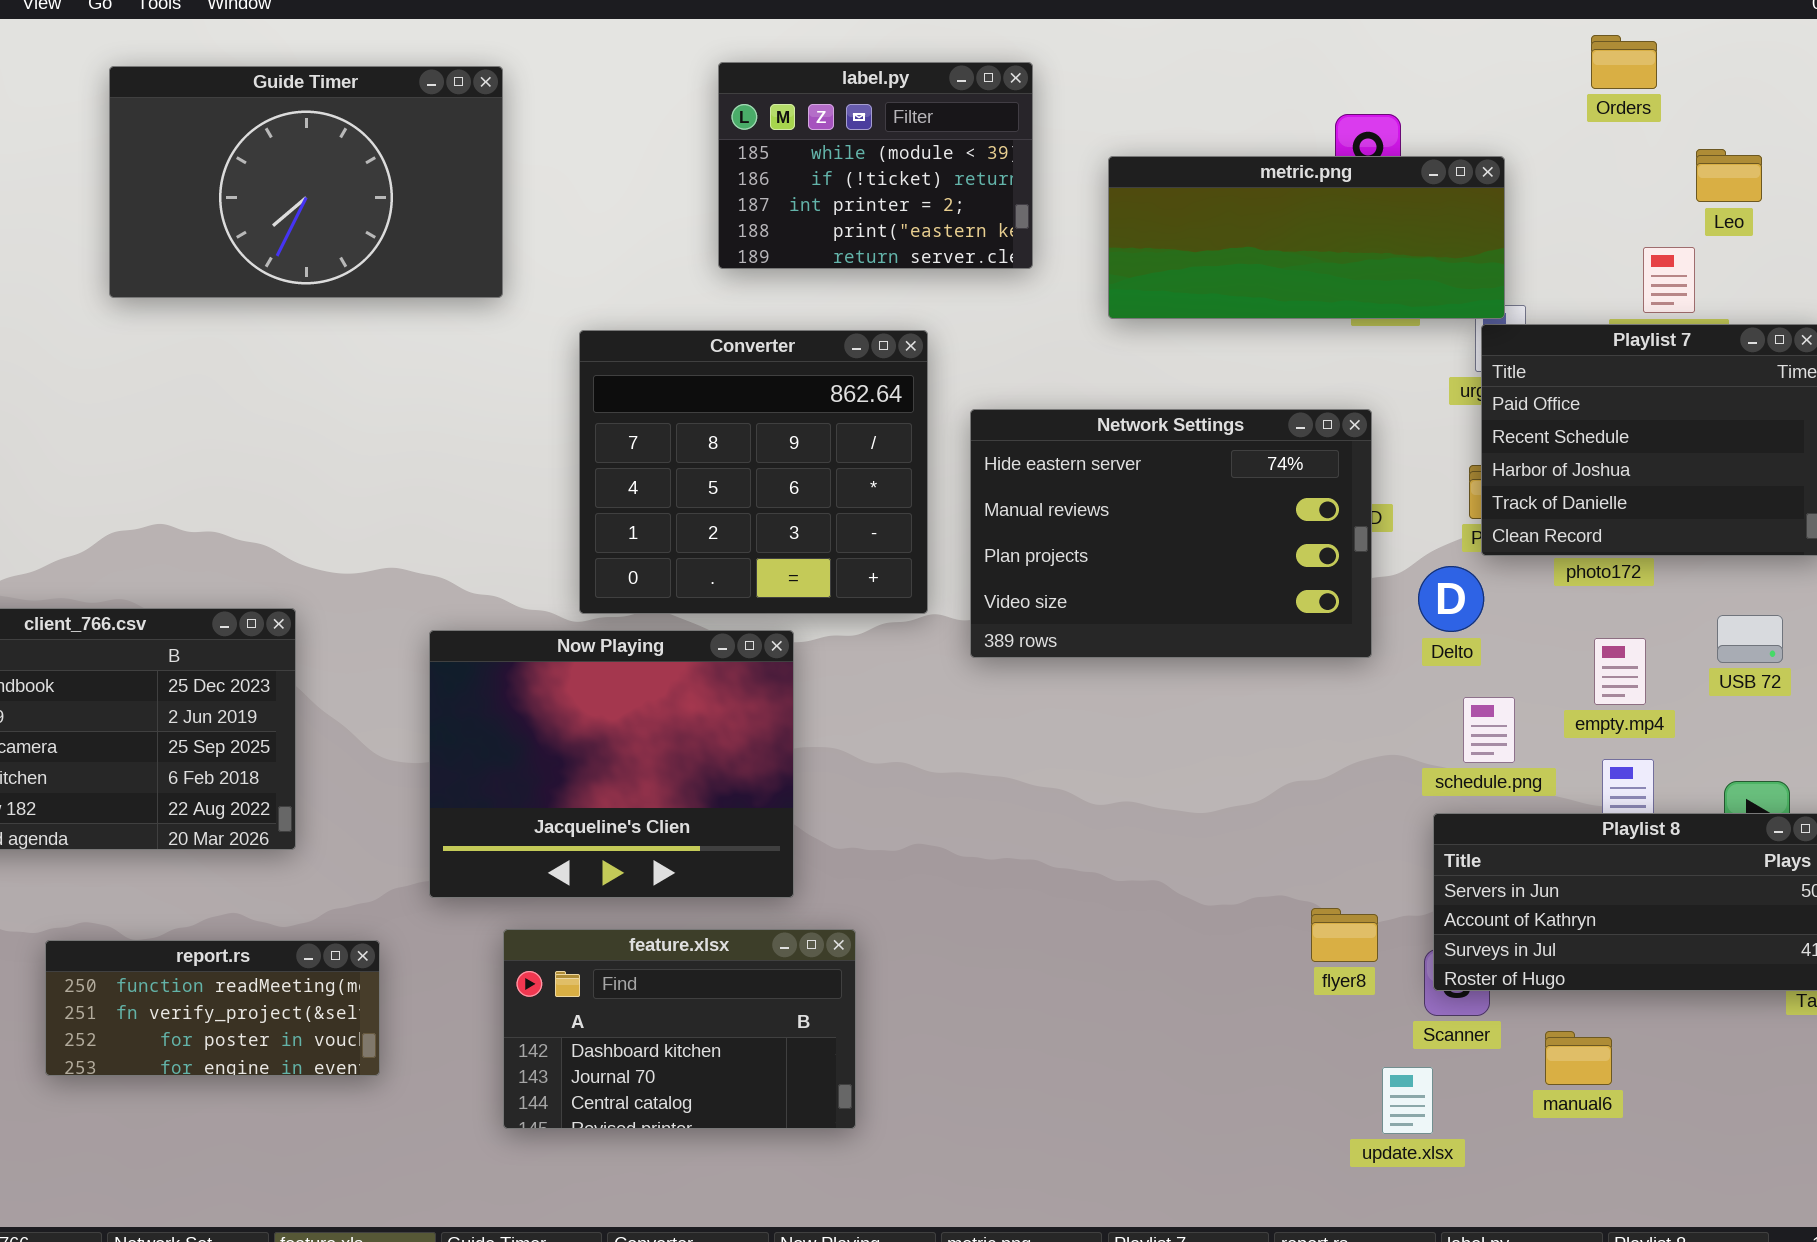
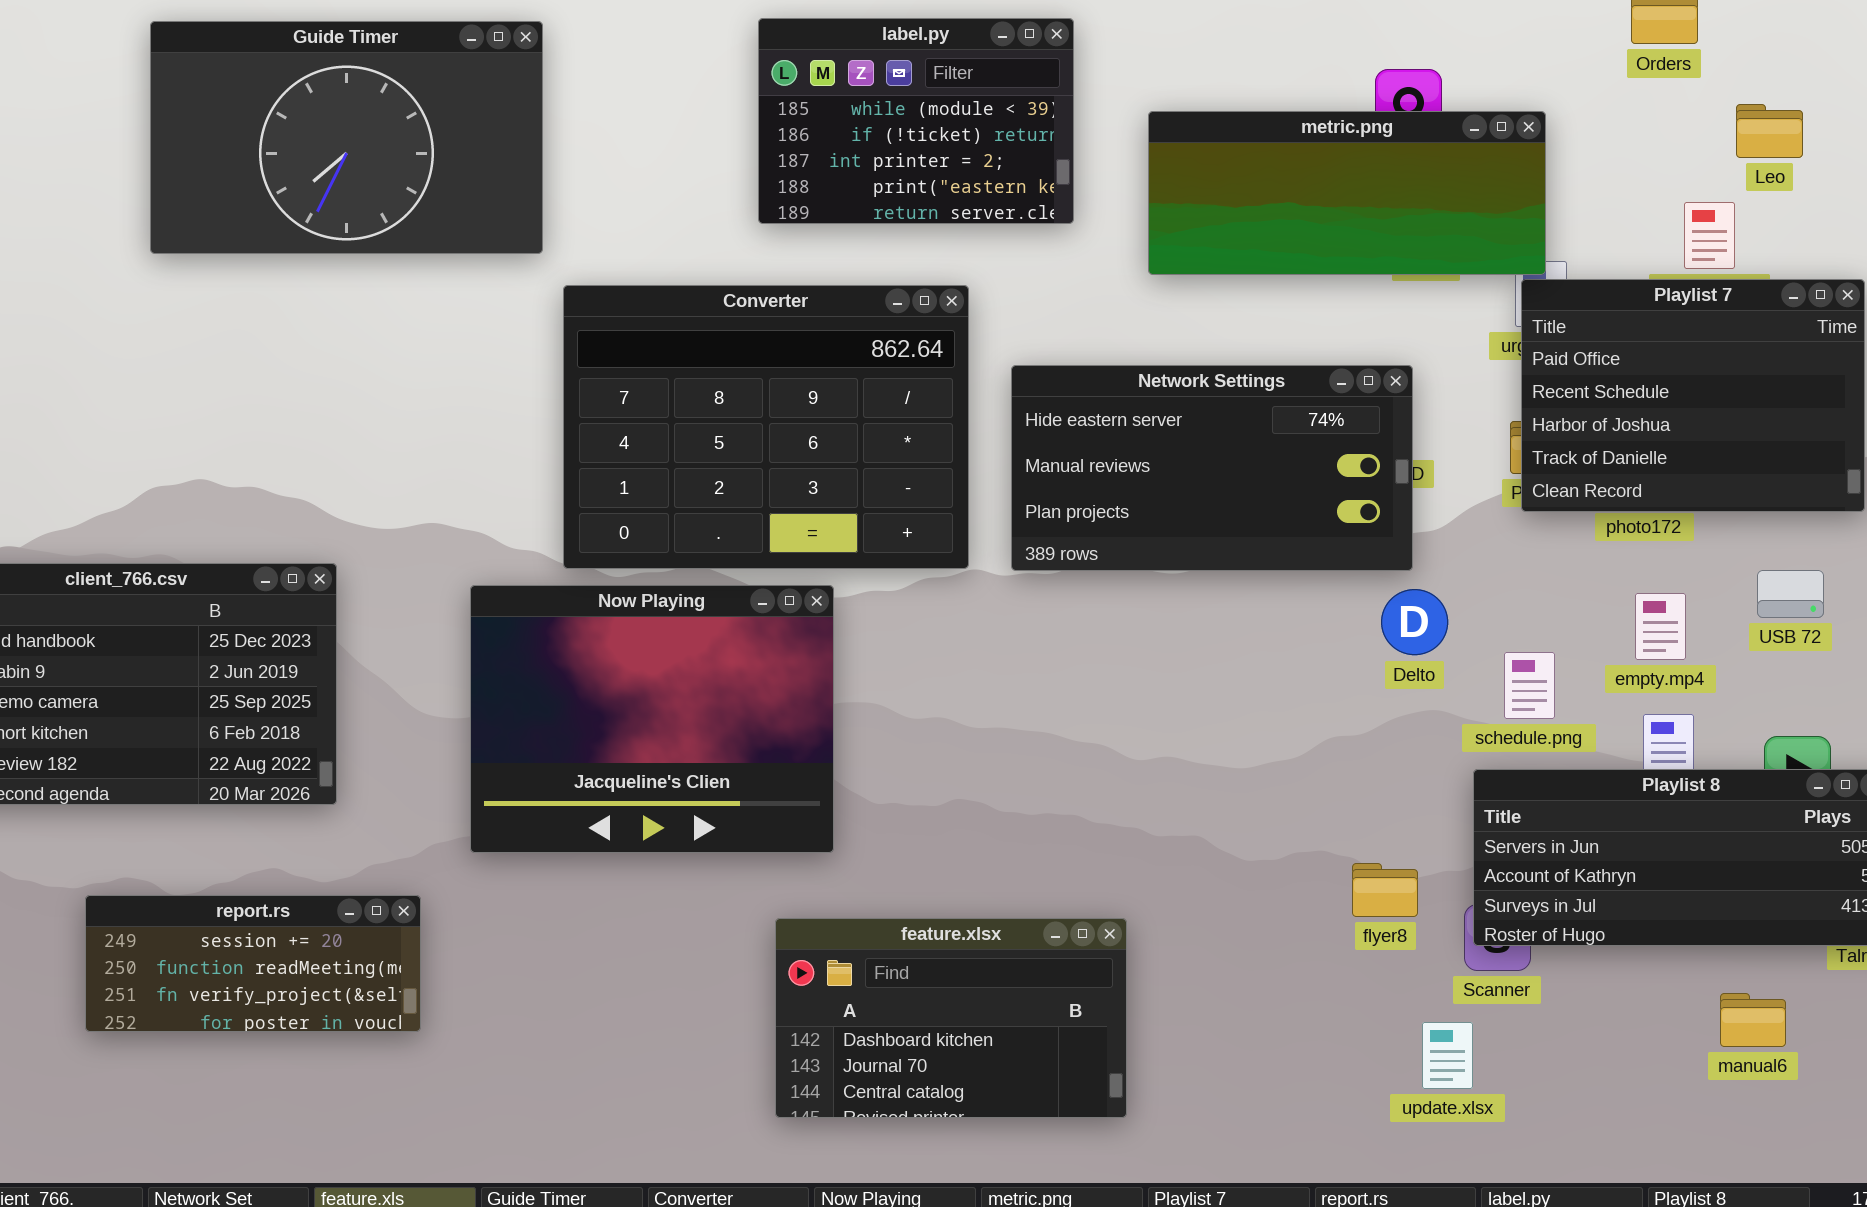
Converter: [579,330,928,614] -> [563,285,969,569], resized
Network Settings: [970,409,1372,658] -> [1011,365,1413,571], resized
Delto: [1418,566,1484,632] -> [1381,589,1448,655], moved
feature.xlsx: [503,929,856,1129] -> [775,918,1127,1118], moved
report.rs: [45,940,380,1076] -> [85,895,421,1032], scrolled up 1 row
manual6: [1545,1031,1612,1085] -> [1720,993,1786,1047], moved

